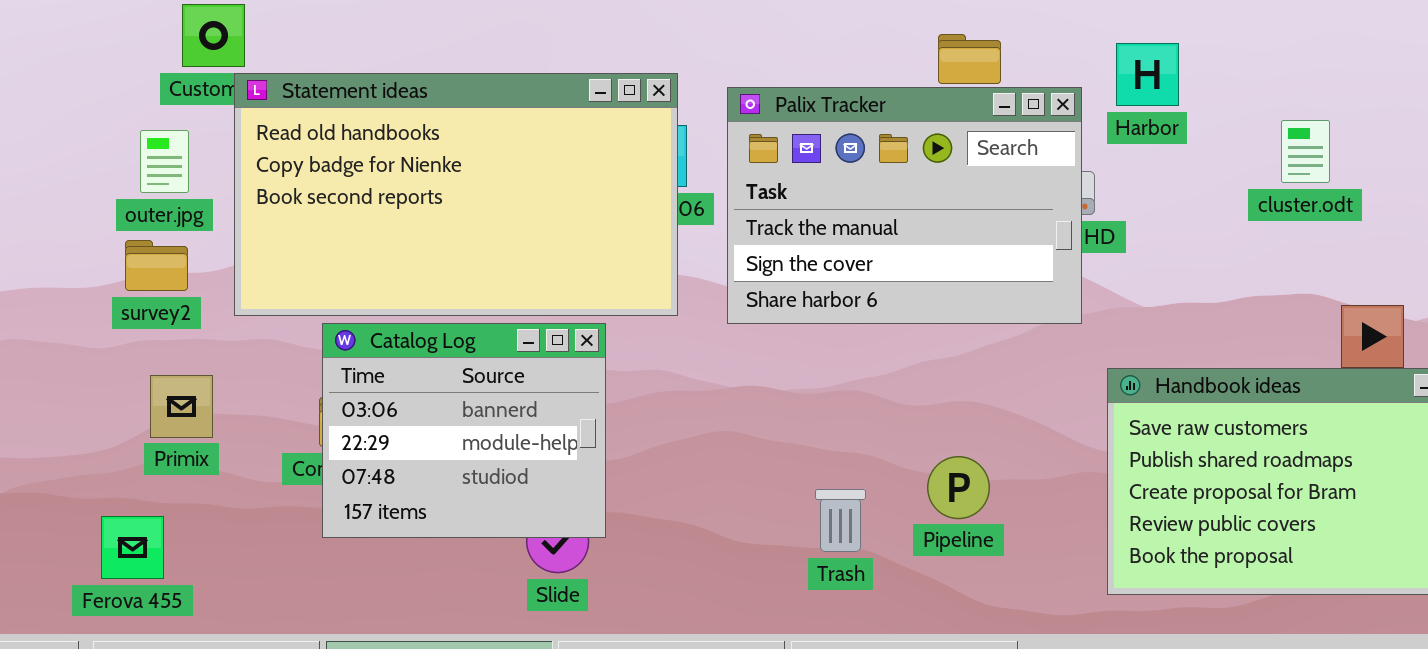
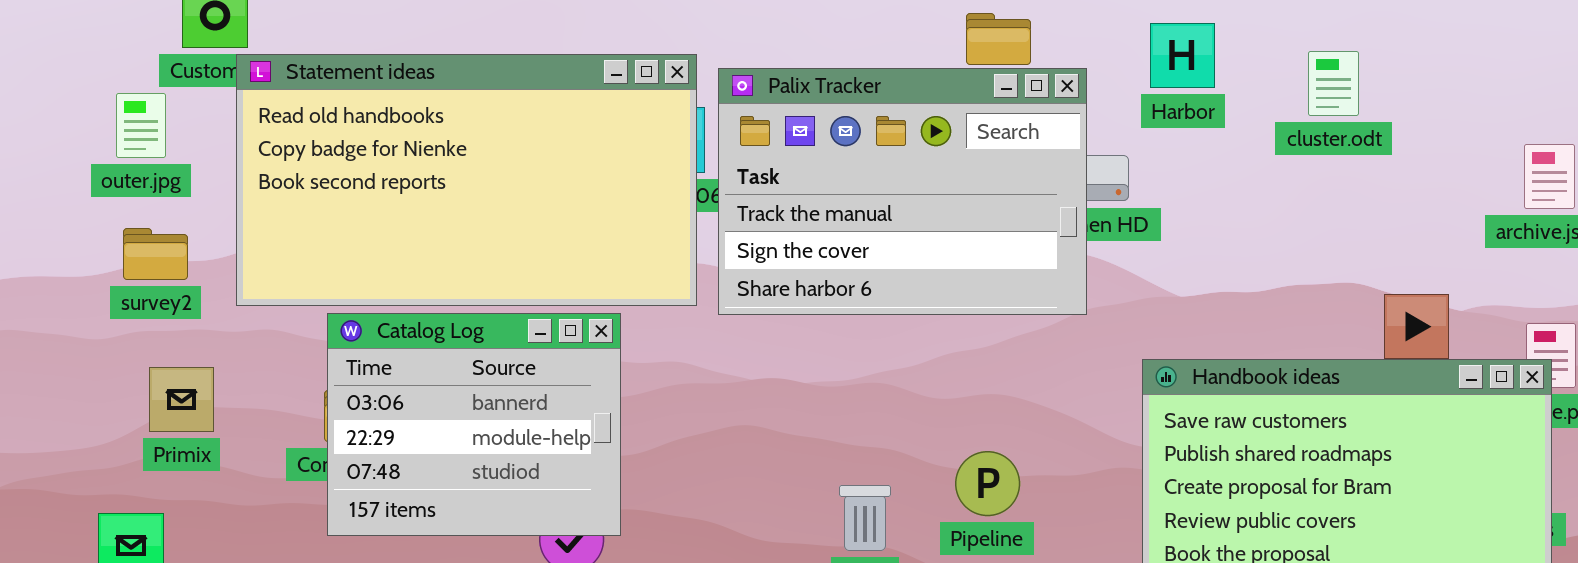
Palix Tracker: [727,87,1082,324] -> [718,68,1087,315], moved
cluster.odt: [1281,120,1330,183] -> [1308,51,1359,116], moved
outer.jpg: [140,130,189,193] -> [116,93,166,158], moved

